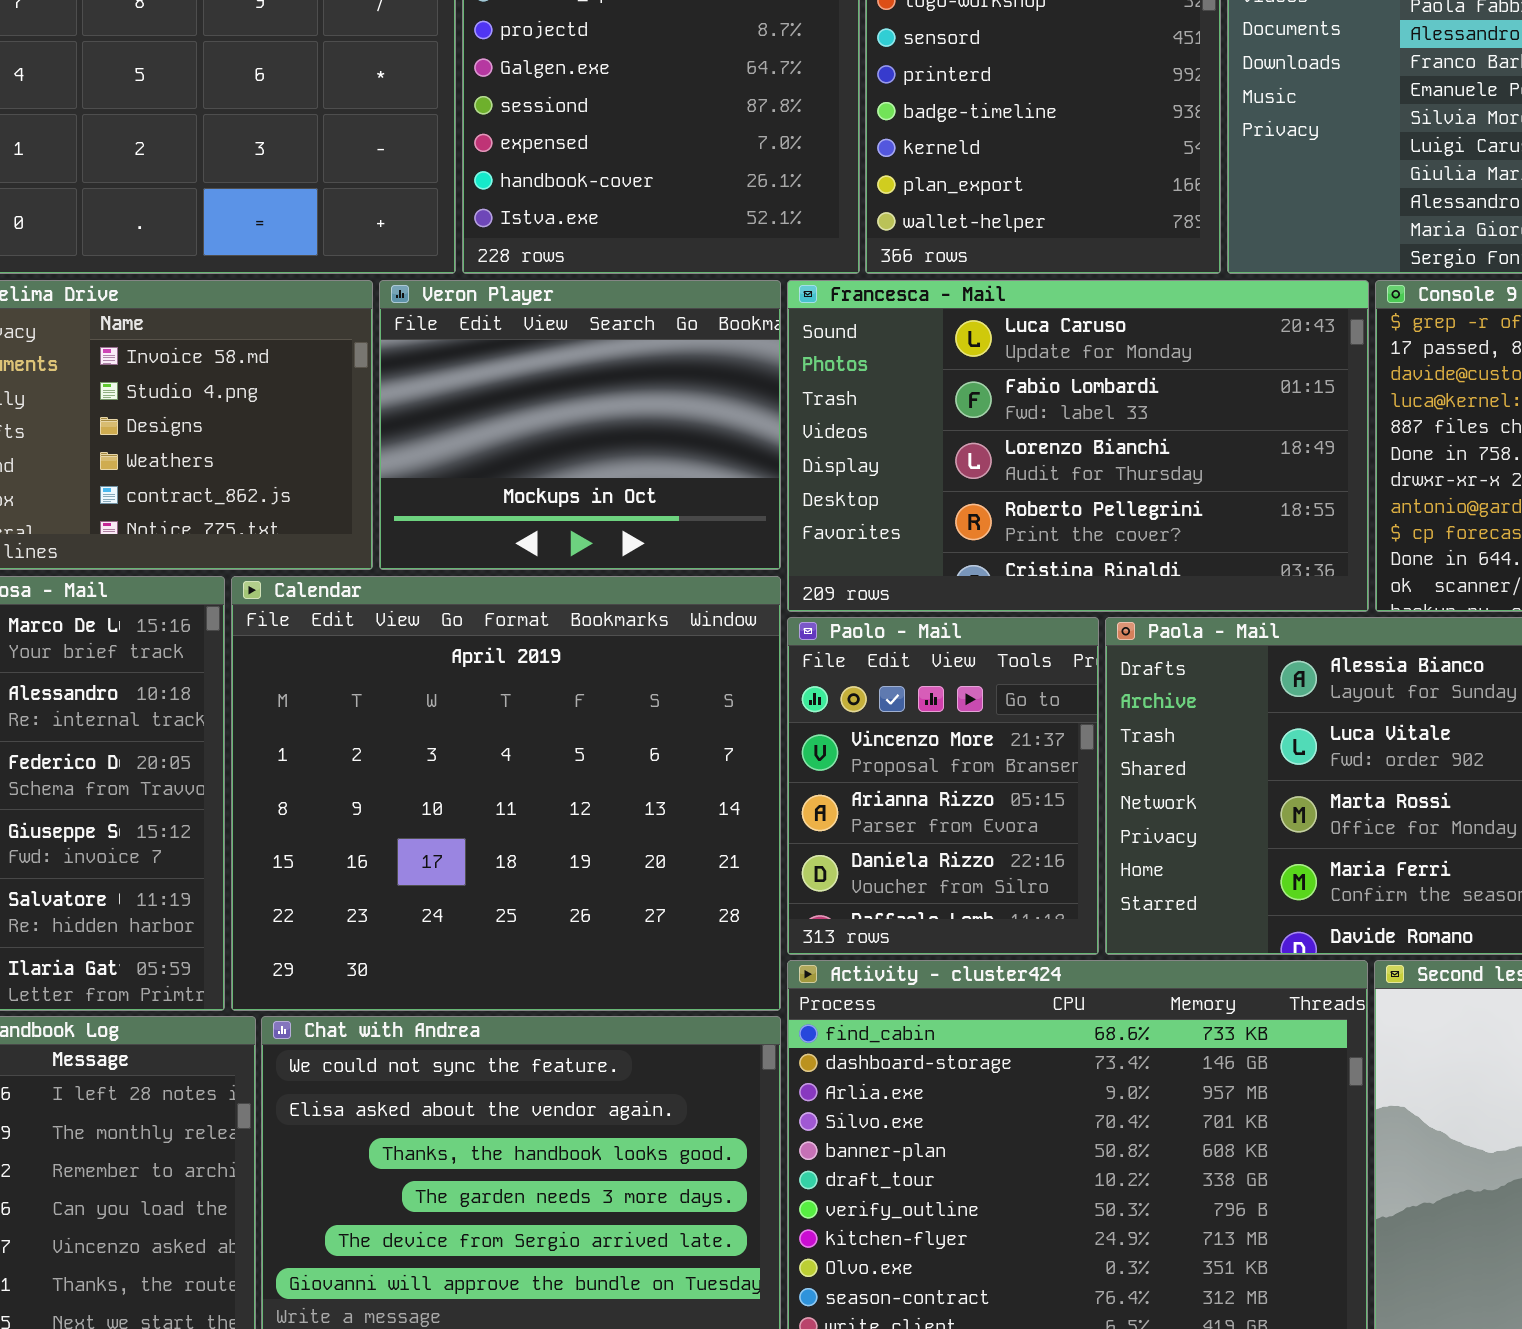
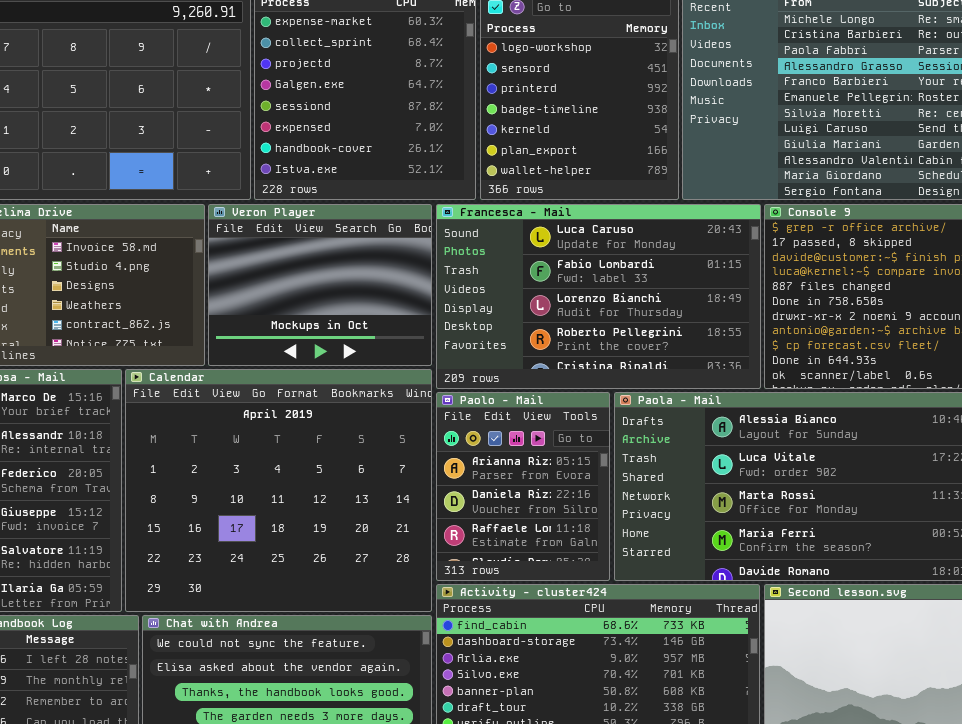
Paolo - Mail: [787,617,1099,955] -> [436,392,610,581], scrolled down 1 row

